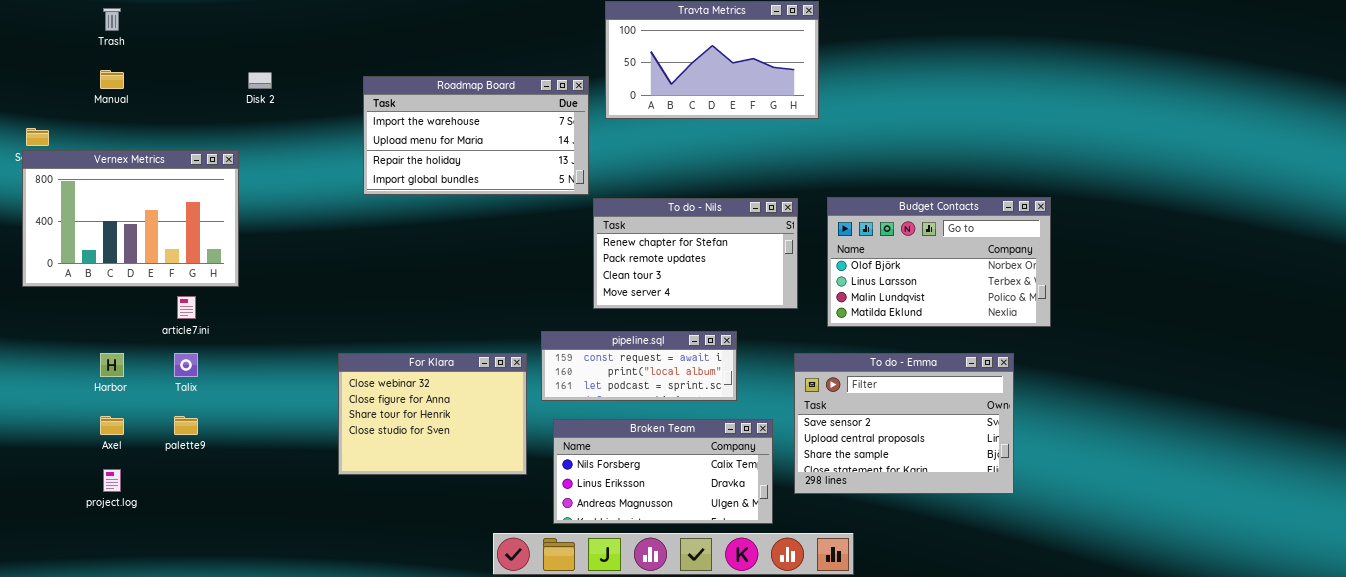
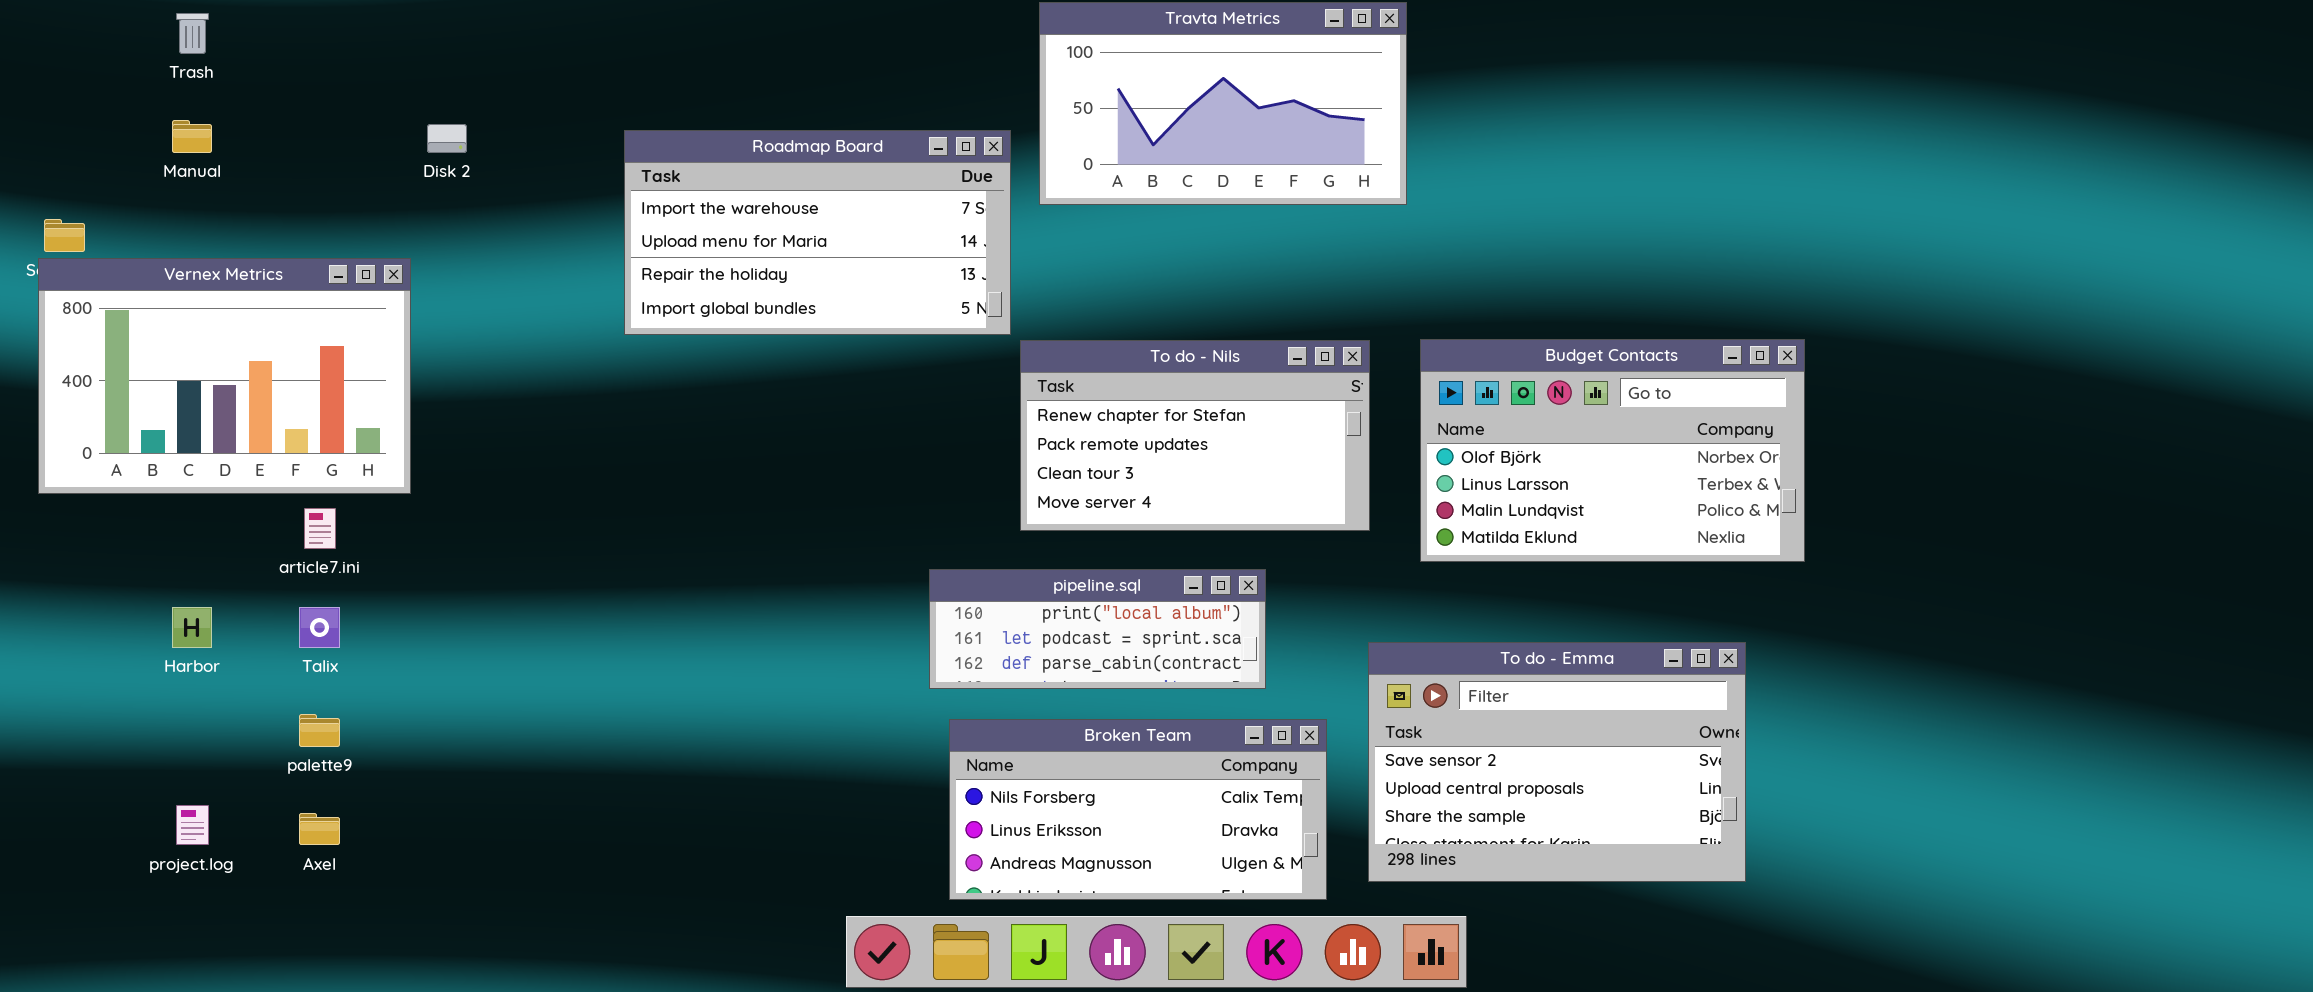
pipeline.sql: [541,331,737,401] -> [929,569,1266,689], scrolled down 1 row
For Klara: [338,353,527,475] -> none, closed
To do - Emma: [794,353,1014,494] -> [1368,642,1746,882], moved
Axel: [100,416,124,435] -> [299,813,340,845], moved

